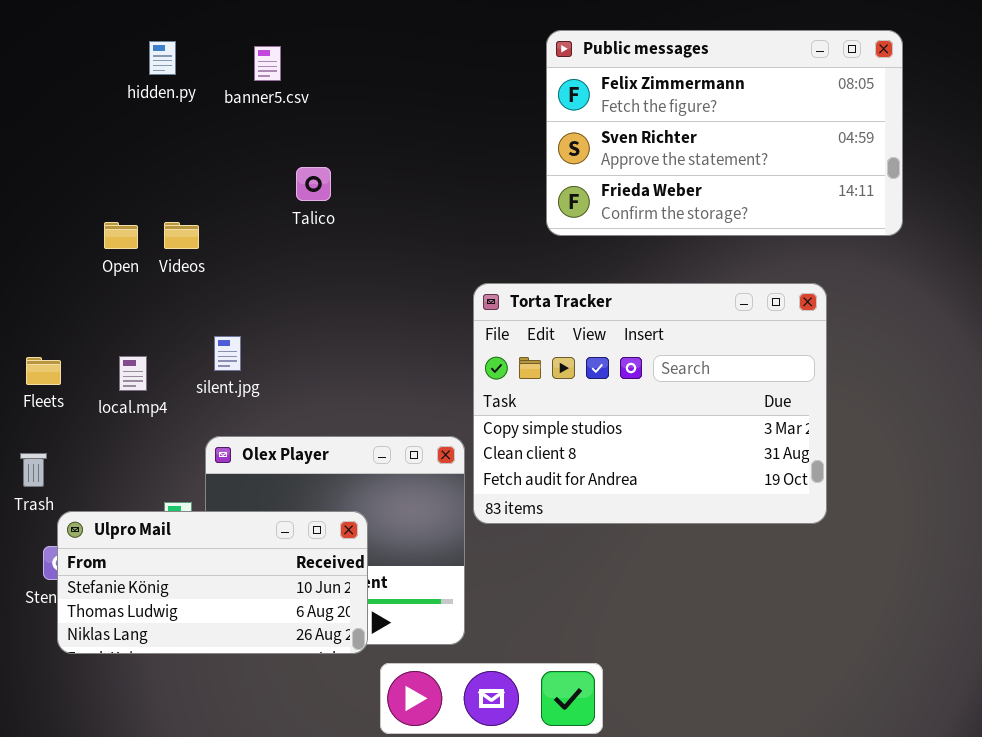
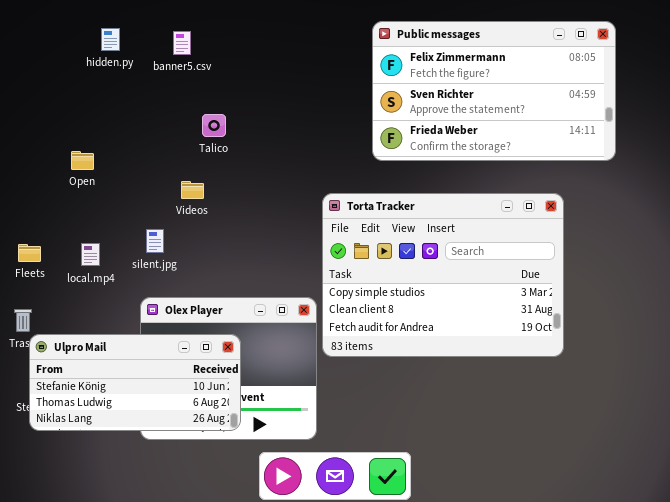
Videos: [164,222,199,249] -> [181,181,204,199], moved
Ulpro Mail: [57,511,368,654] -> [29,334,241,431], moved

